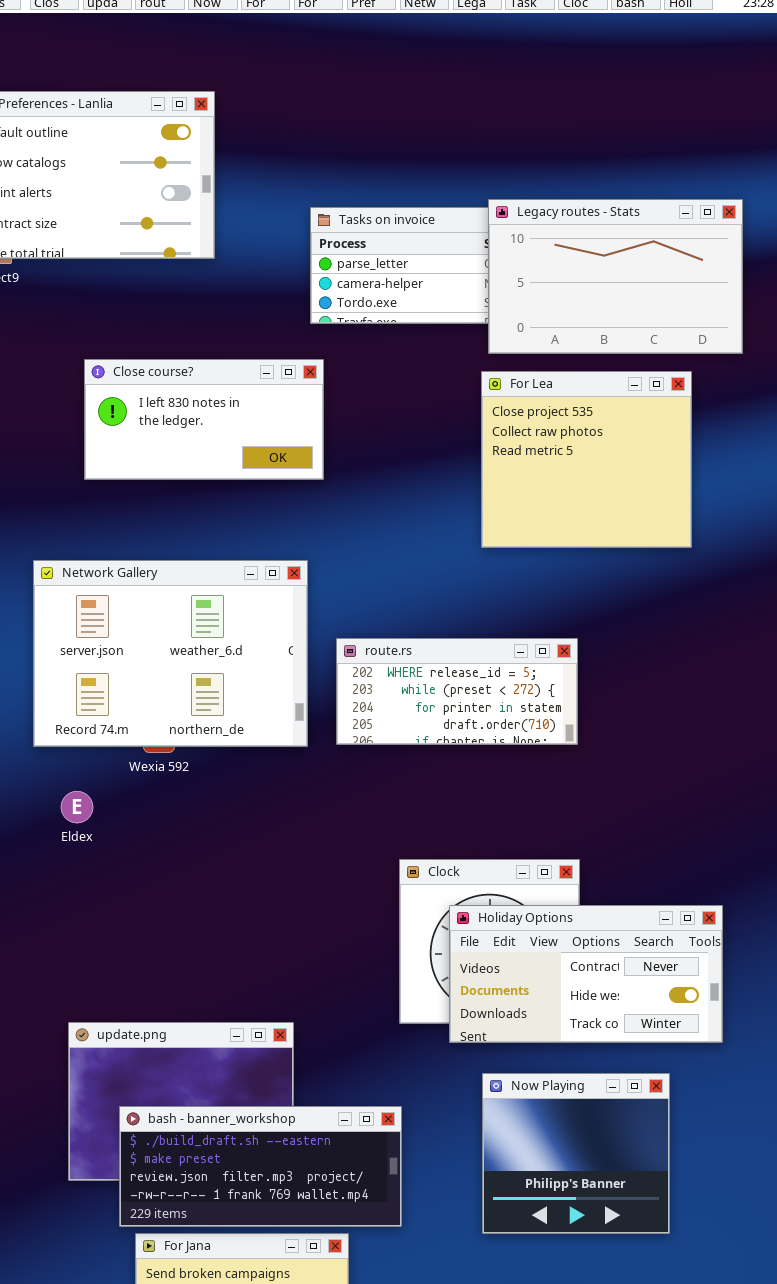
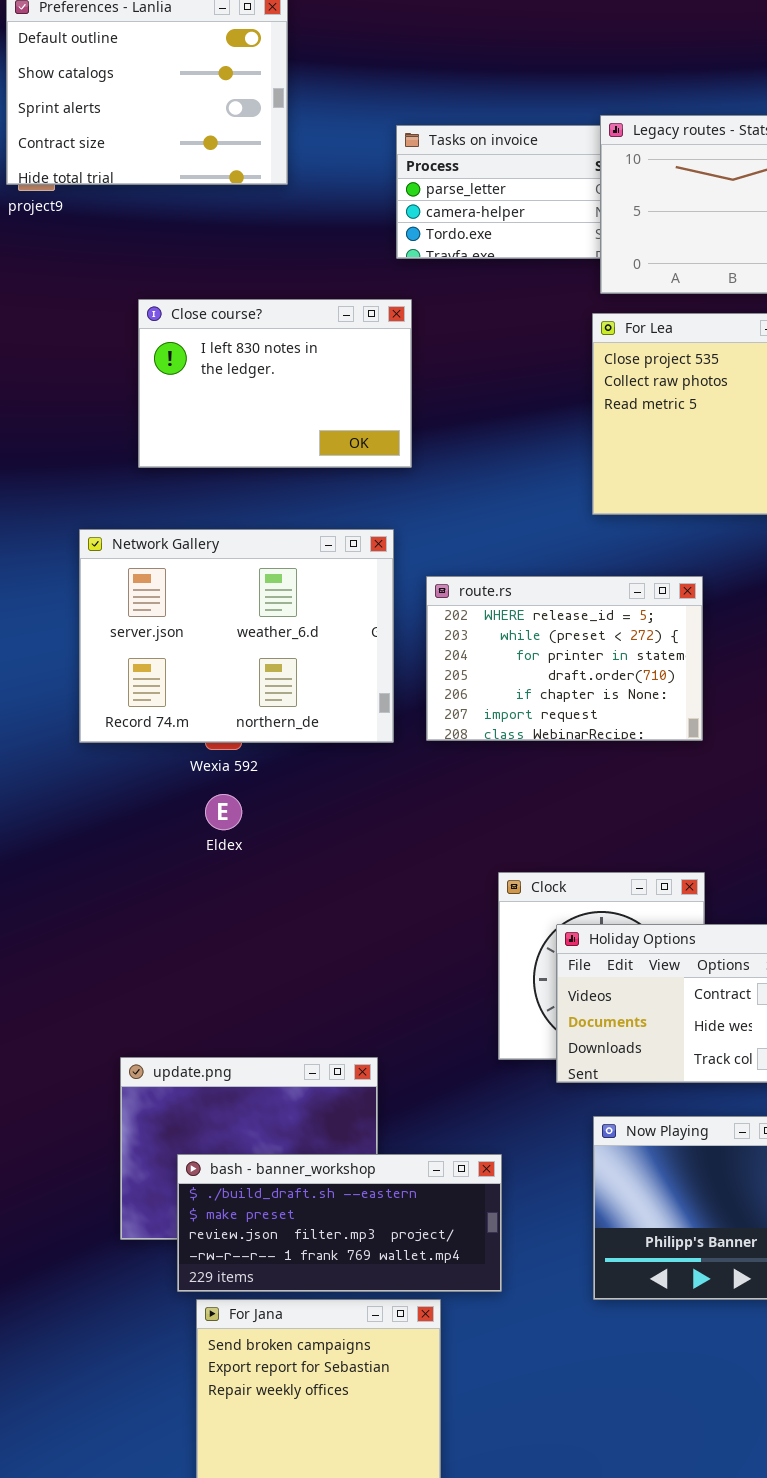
Close course?: [84,359,324,480] -> [138,299,412,468], resized
route.rs: [336,638,578,745] -> [426,576,703,741], resized
Eldex: [61,791,93,823] -> [205,794,242,830], moved

